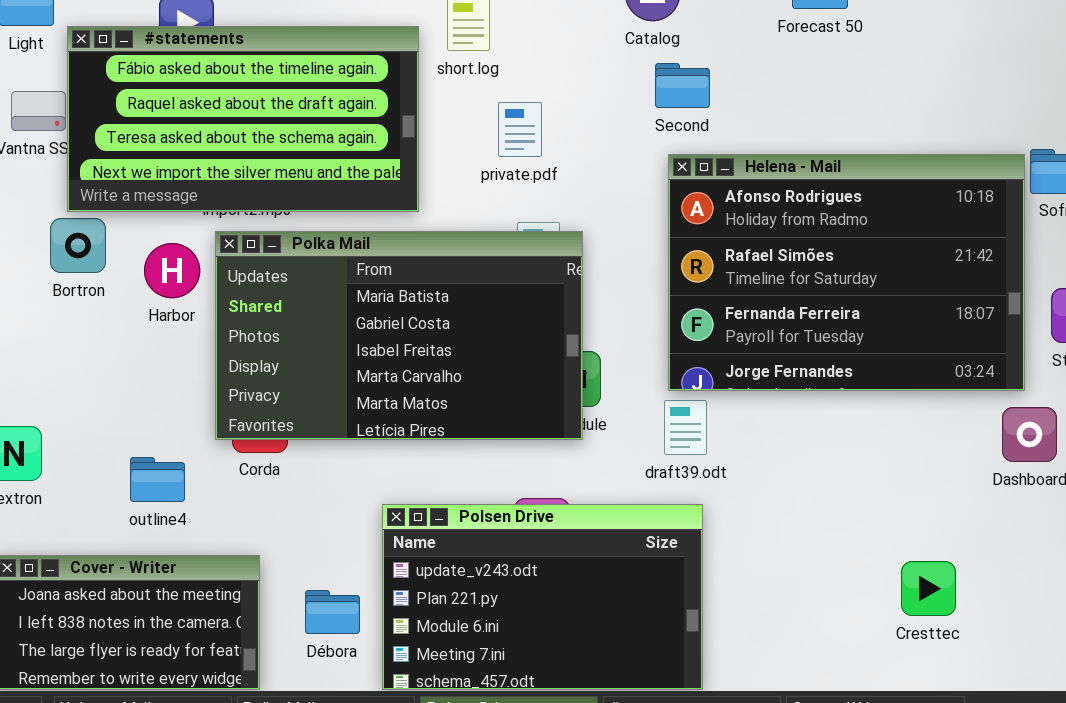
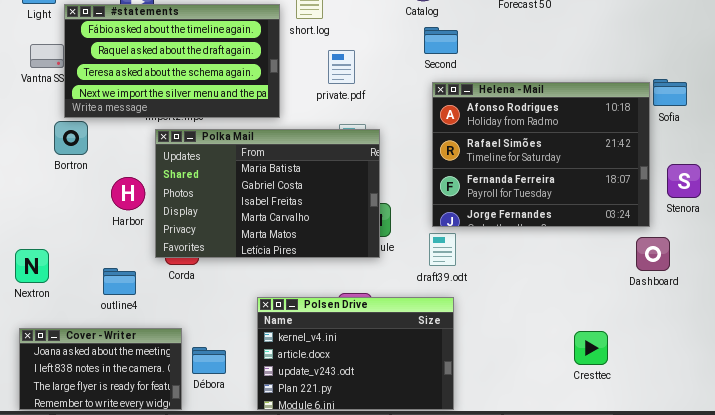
Harbor: [144,243,200,298] -> [111,177,145,210], moved
Polsen Drive: [382,504,703,690] -> [257,297,454,410], scrolled up 2 rows
Débora: [305,590,360,634] -> [192,347,226,374], moved

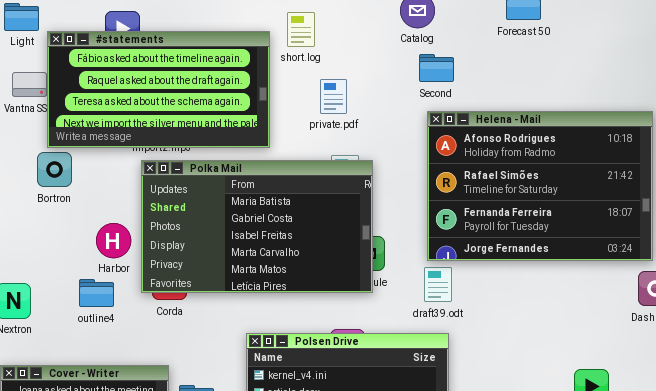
Harbor: [111,177,145,210] -> [96,223,131,258], moved
outline4: [103,268,136,295] -> [79,279,114,307], moved

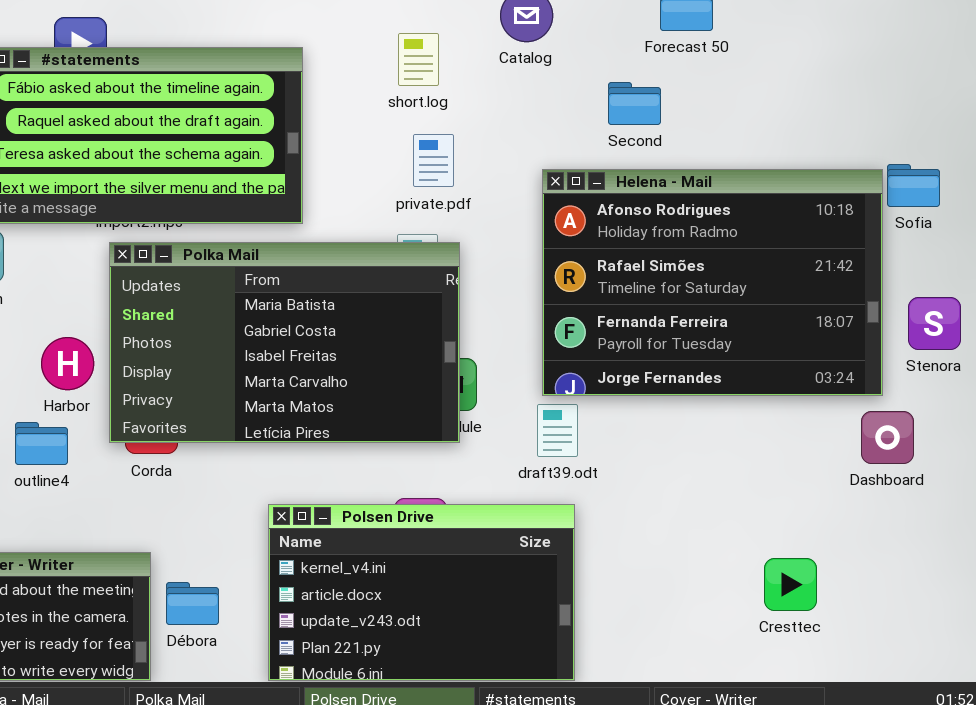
short.log: [287,12,315,47] -> [398,33,439,86], moved
Second: [419,54,454,82] -> [608,82,661,125], moved
private.pdf: [320,79,347,114] -> [413,134,454,187], moved

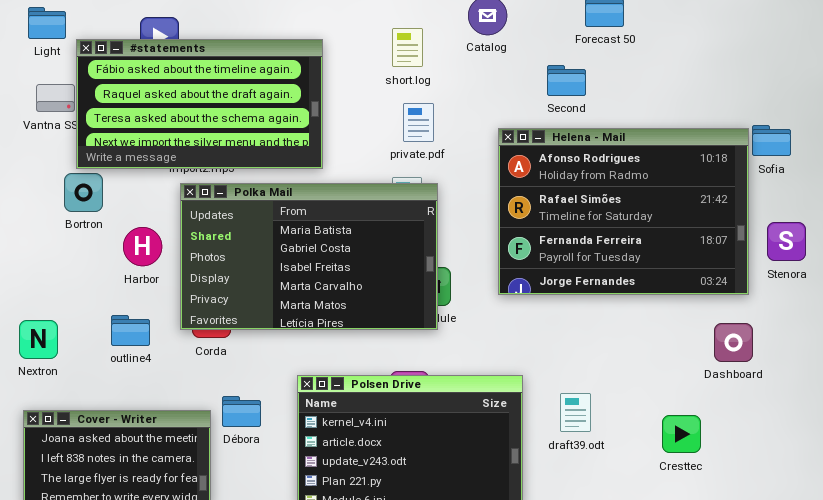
Harbor: [41,337,94,390] -> [123,227,162,266], moved
draft39.odt: [537,404,578,457] -> [560,393,591,432], moved
Dashboard: [861,411,914,464] -> [714,323,753,362], moved
Débora: [166,582,219,625] -> [222,396,261,427], moved

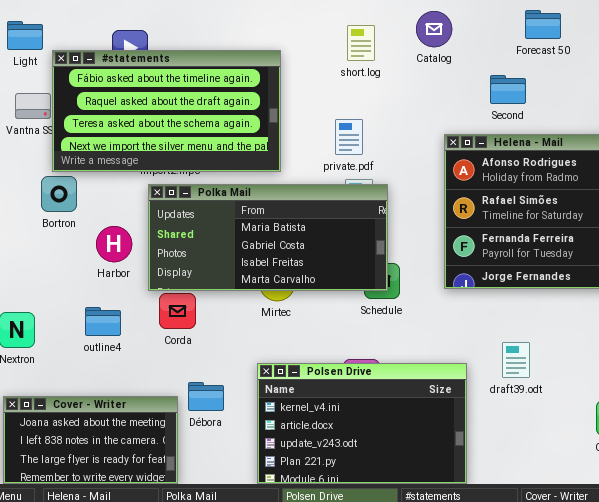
short.log: [392,28,423,67] -> [347,25,375,61], moved
private.pdf: [403,103,434,142] -> [335,119,363,155], moved
Polka Mail: [180,183,438,330] -> [148,184,388,291], resized
draft39.odt: [560,393,591,432] -> [502,342,530,378], moved

